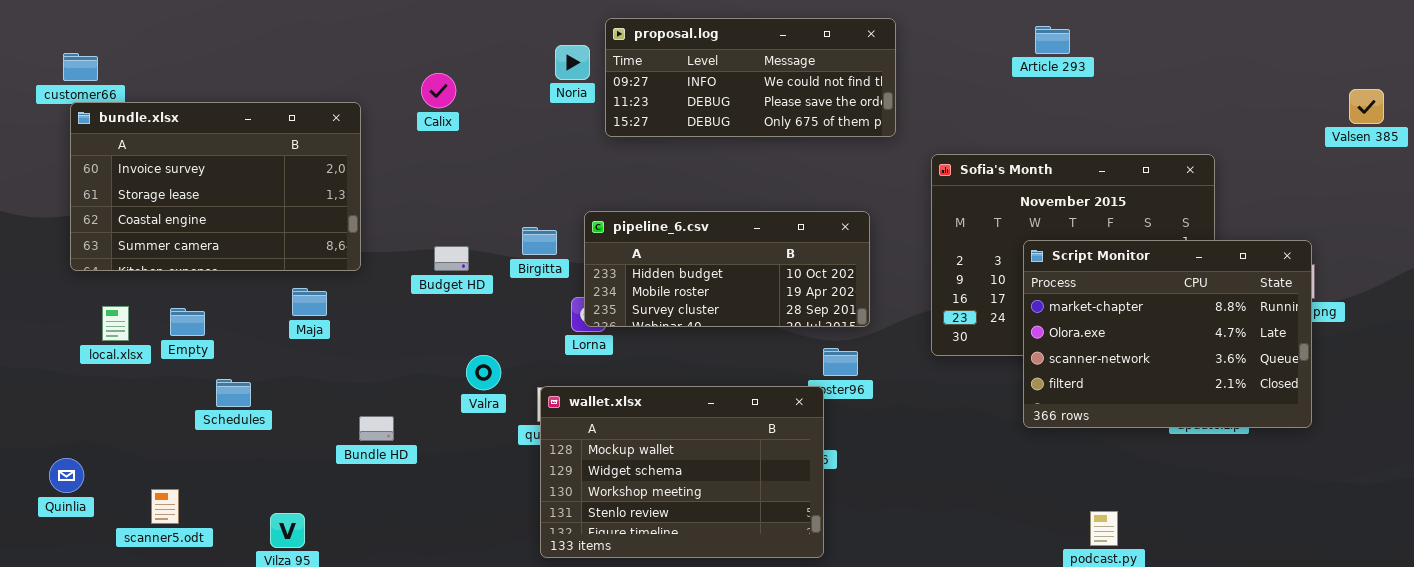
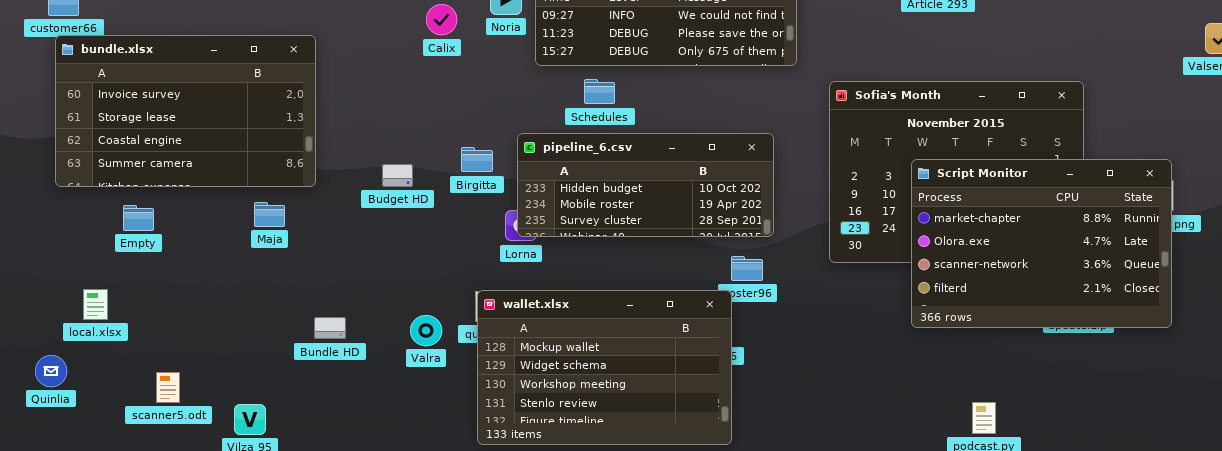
Calix: [421,73,456,108] -> [426,4,457,35], moved
local.xlsx: [102,306,129,341] -> [83,289,108,320], moved
Empty: [170,308,205,336] -> [123,205,154,231], moved
Valra: [466,355,501,390] -> [410,315,442,346], moved
Schedules: [216,379,251,407] -> [584,79,615,104], moved
scanner5.odt: [151,489,179,524] -> [156,372,180,403], moved

